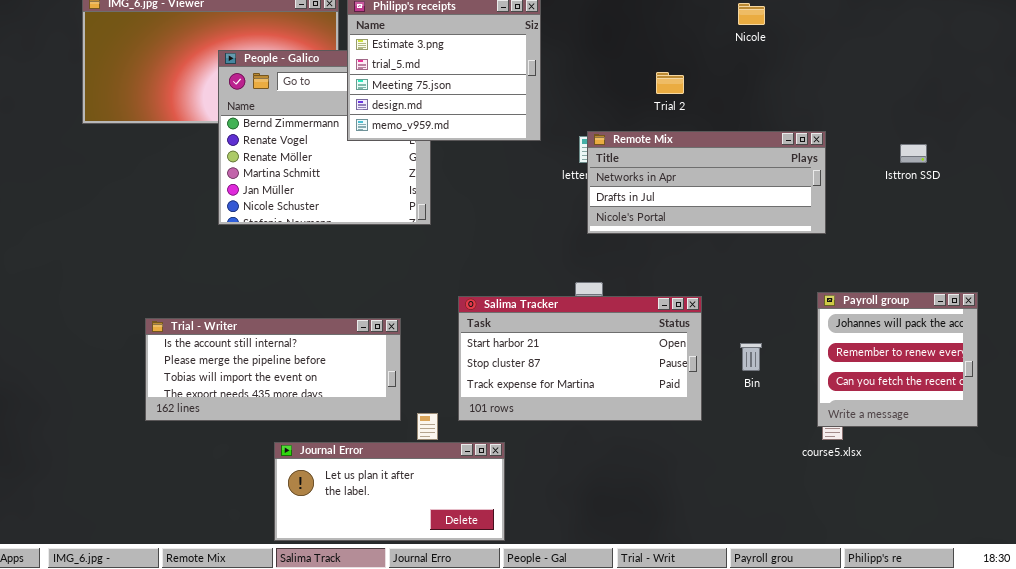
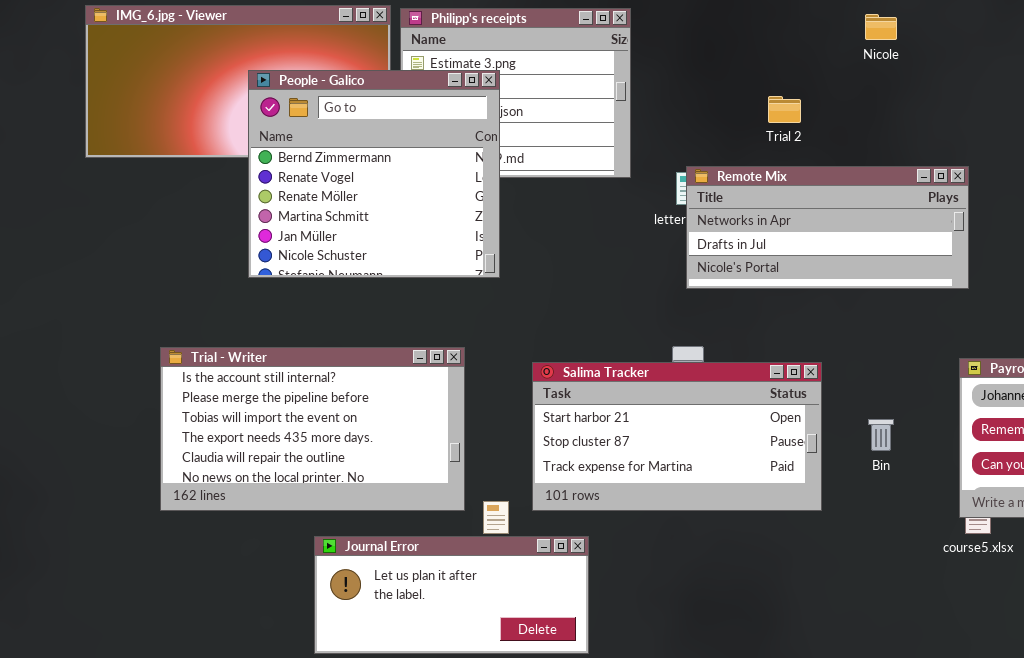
People - Galico: [218,50,431,225] -> [248,70,500,278], raised
Trial - Writer: [145,318,401,421] -> [160,347,465,511], resized

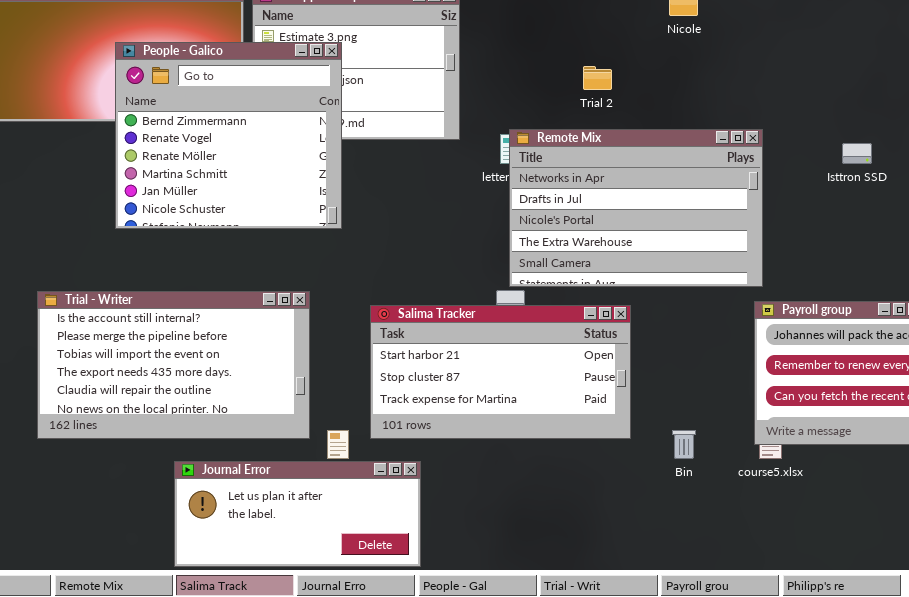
Remote Mix: [686,166,969,289] -> [509,129,763,287], resized
Bin: [868,419,894,451] -> [672,430,696,459], moved

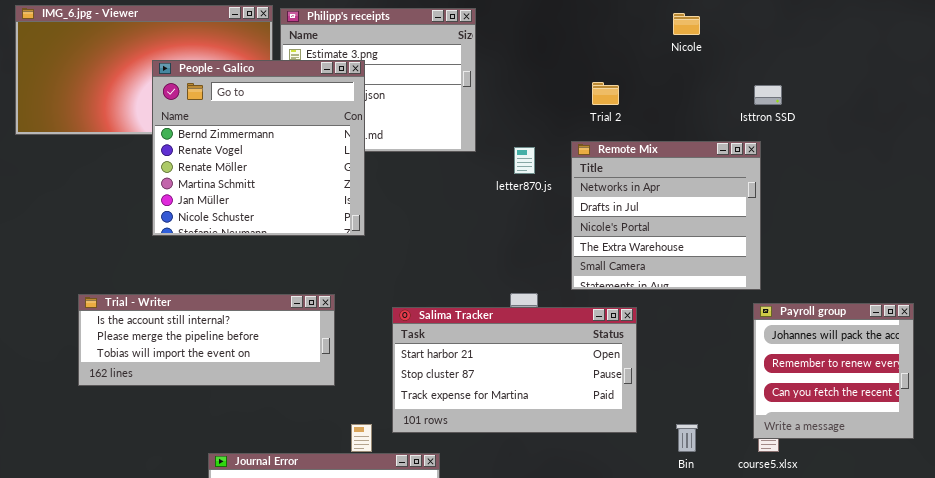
Remote Mix: [509,129,763,287] -> [571,141,761,290], resized
Isttron SSD: [842,143,872,164] -> [754,85,782,105], moved
Trial - Writer: [37,291,310,439] -> [78,294,335,386], resized

